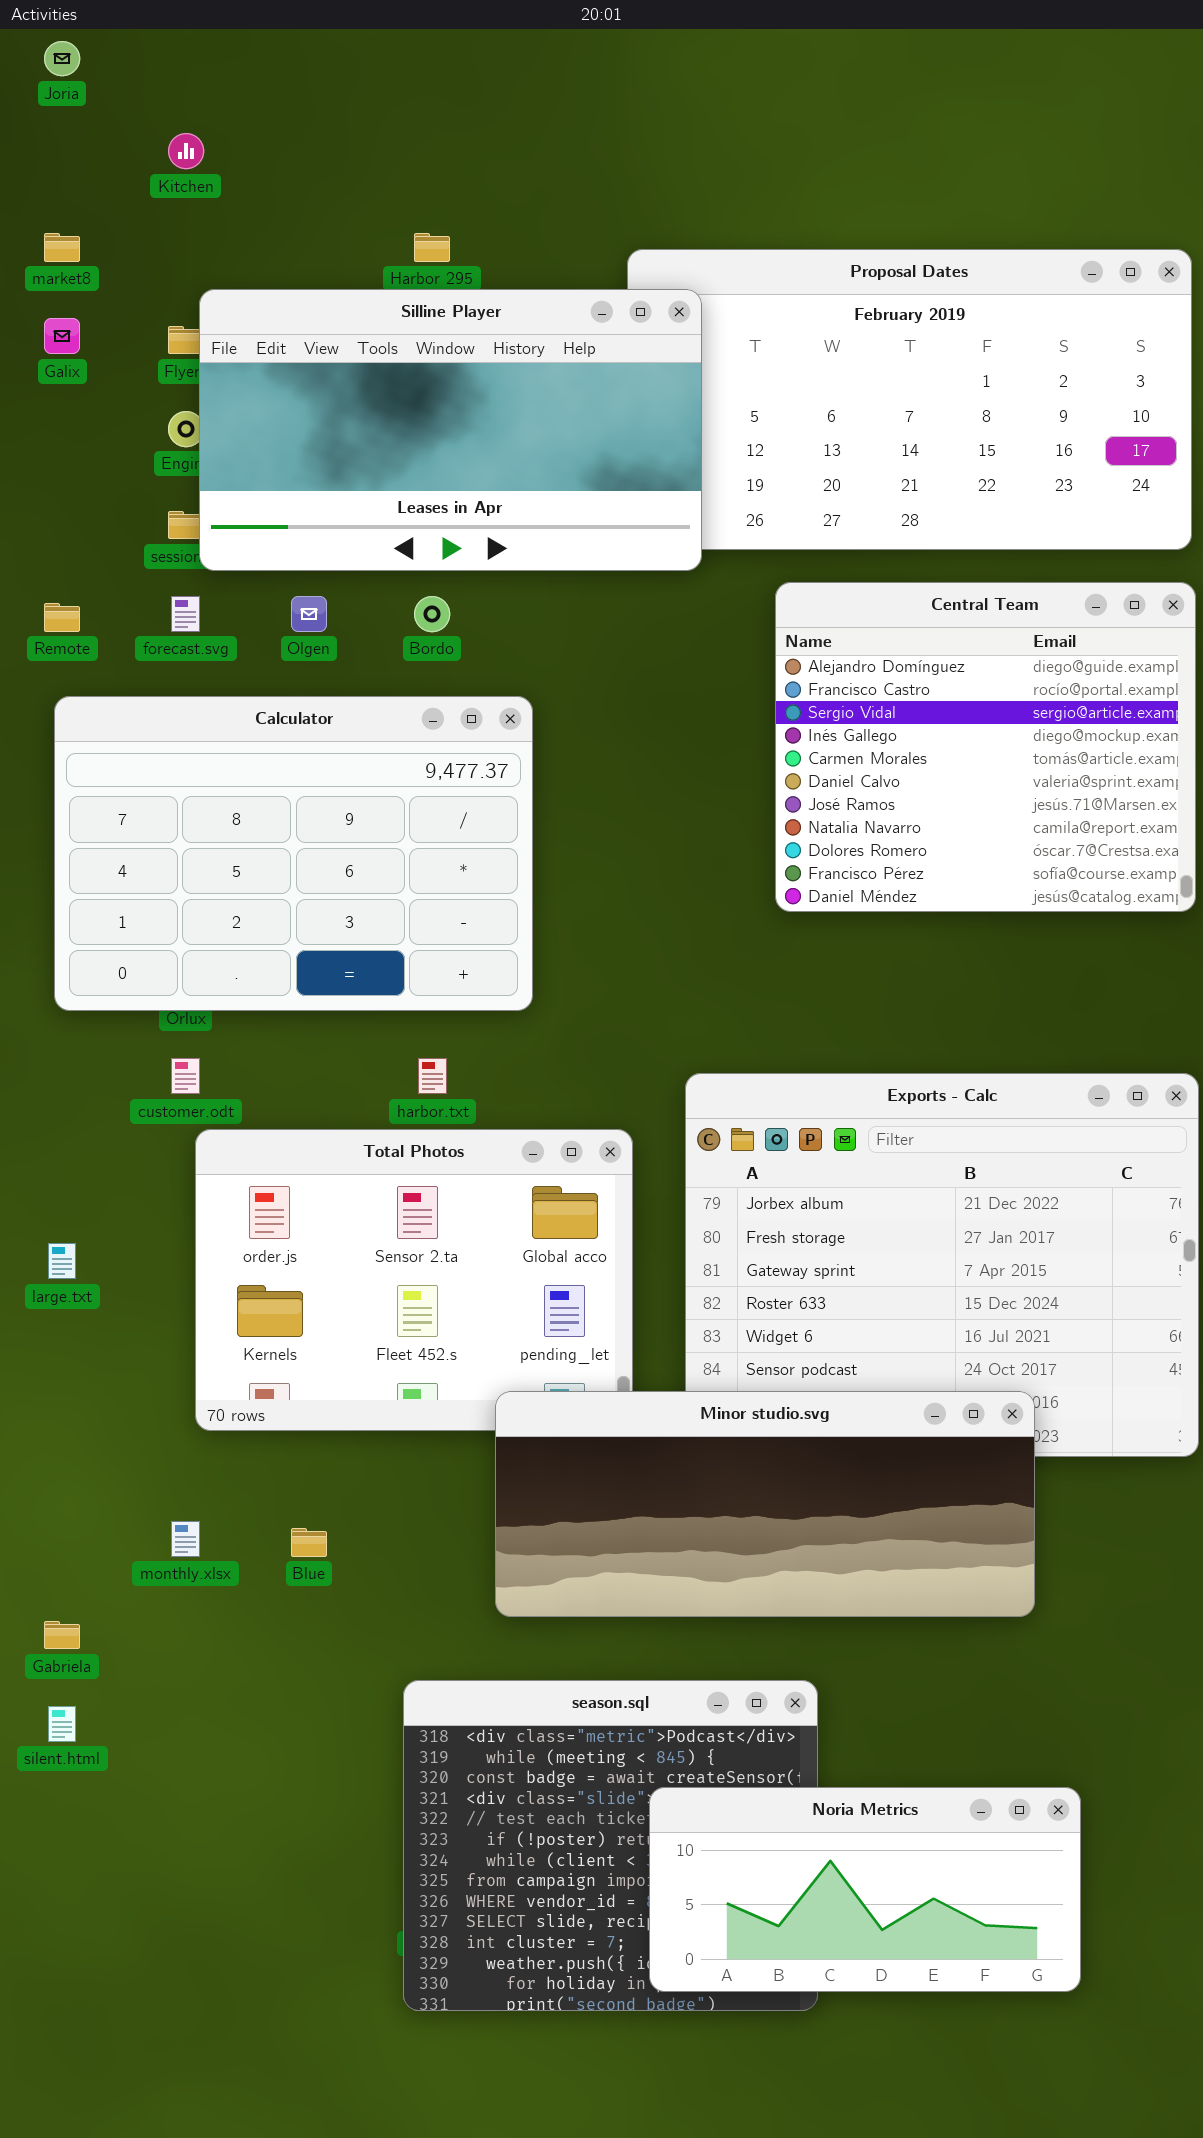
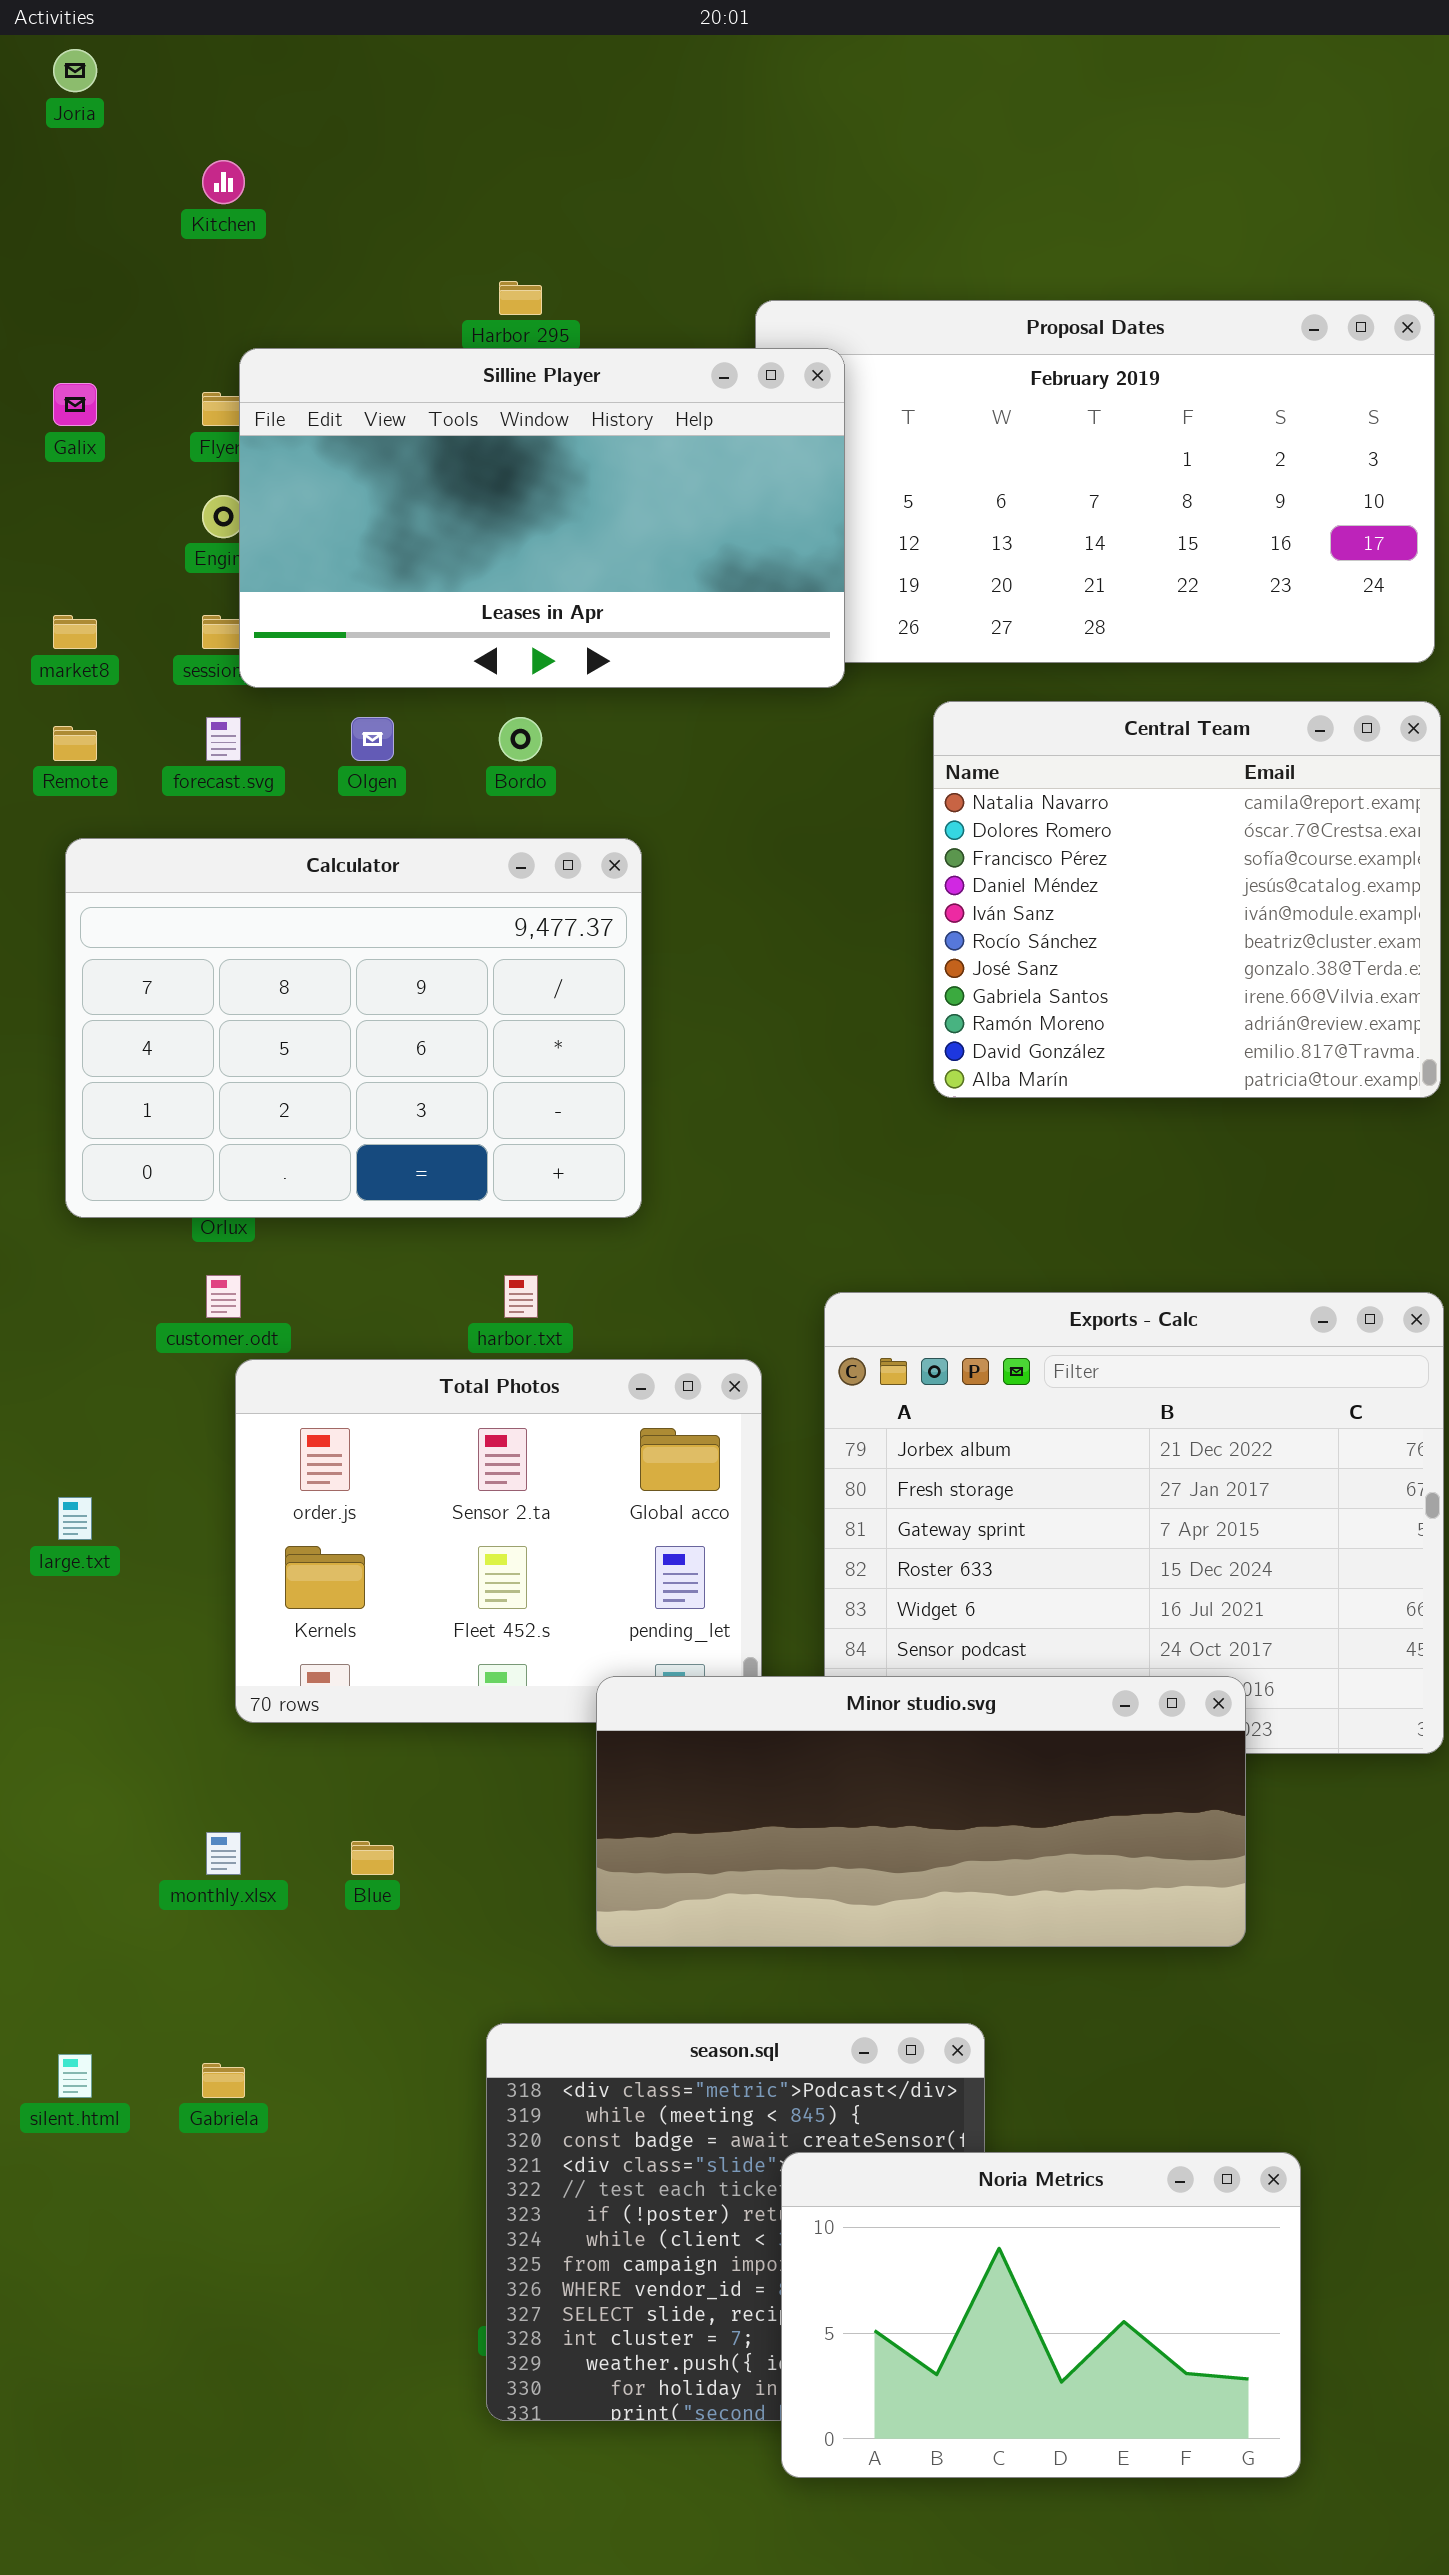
market8: [44,233,80,262] -> [53,615,97,649], moved
Central Team: [775,582,1196,912] -> [933,701,1441,1098], scrolled down 7 rows
Gabriela: [44,1621,80,1649] -> [202,2063,245,2098], moved
Noria Metrics: [649,1787,1081,1992] -> [781,2152,1301,2478], resized

